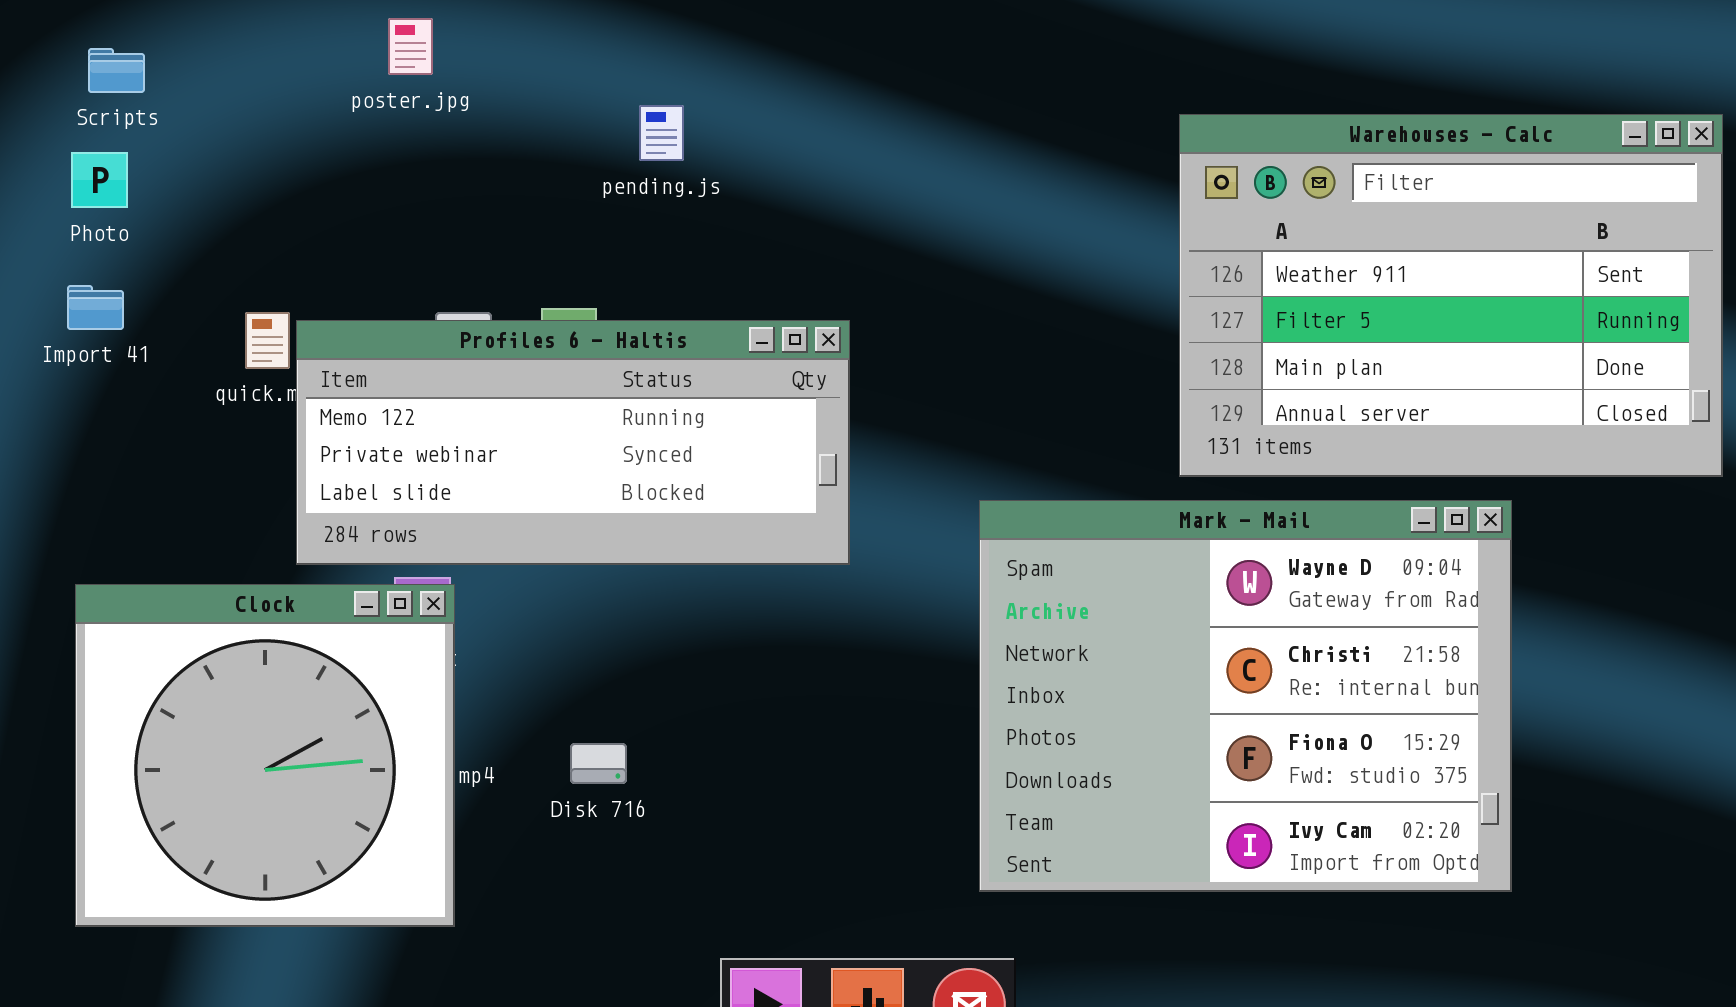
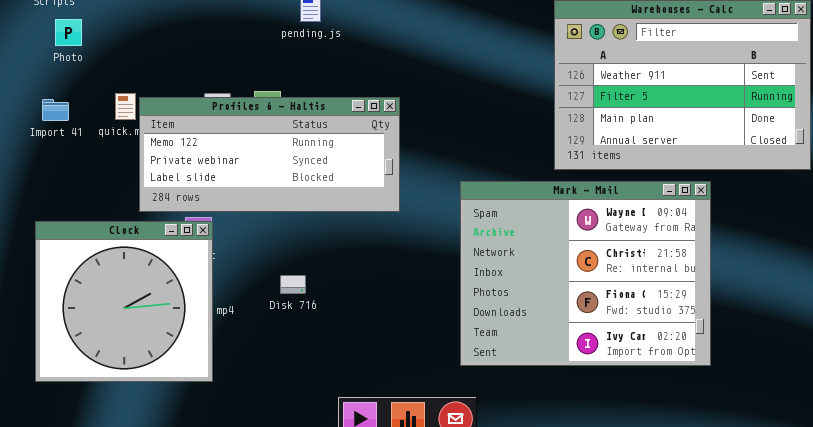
Photo: [71,152,128,208] -> [55,19,82,46], moved
Import 41: [67,285,124,330] -> [42,99,69,121], moved
Disk 716: [570,743,627,784] -> [280,275,306,294], moved

